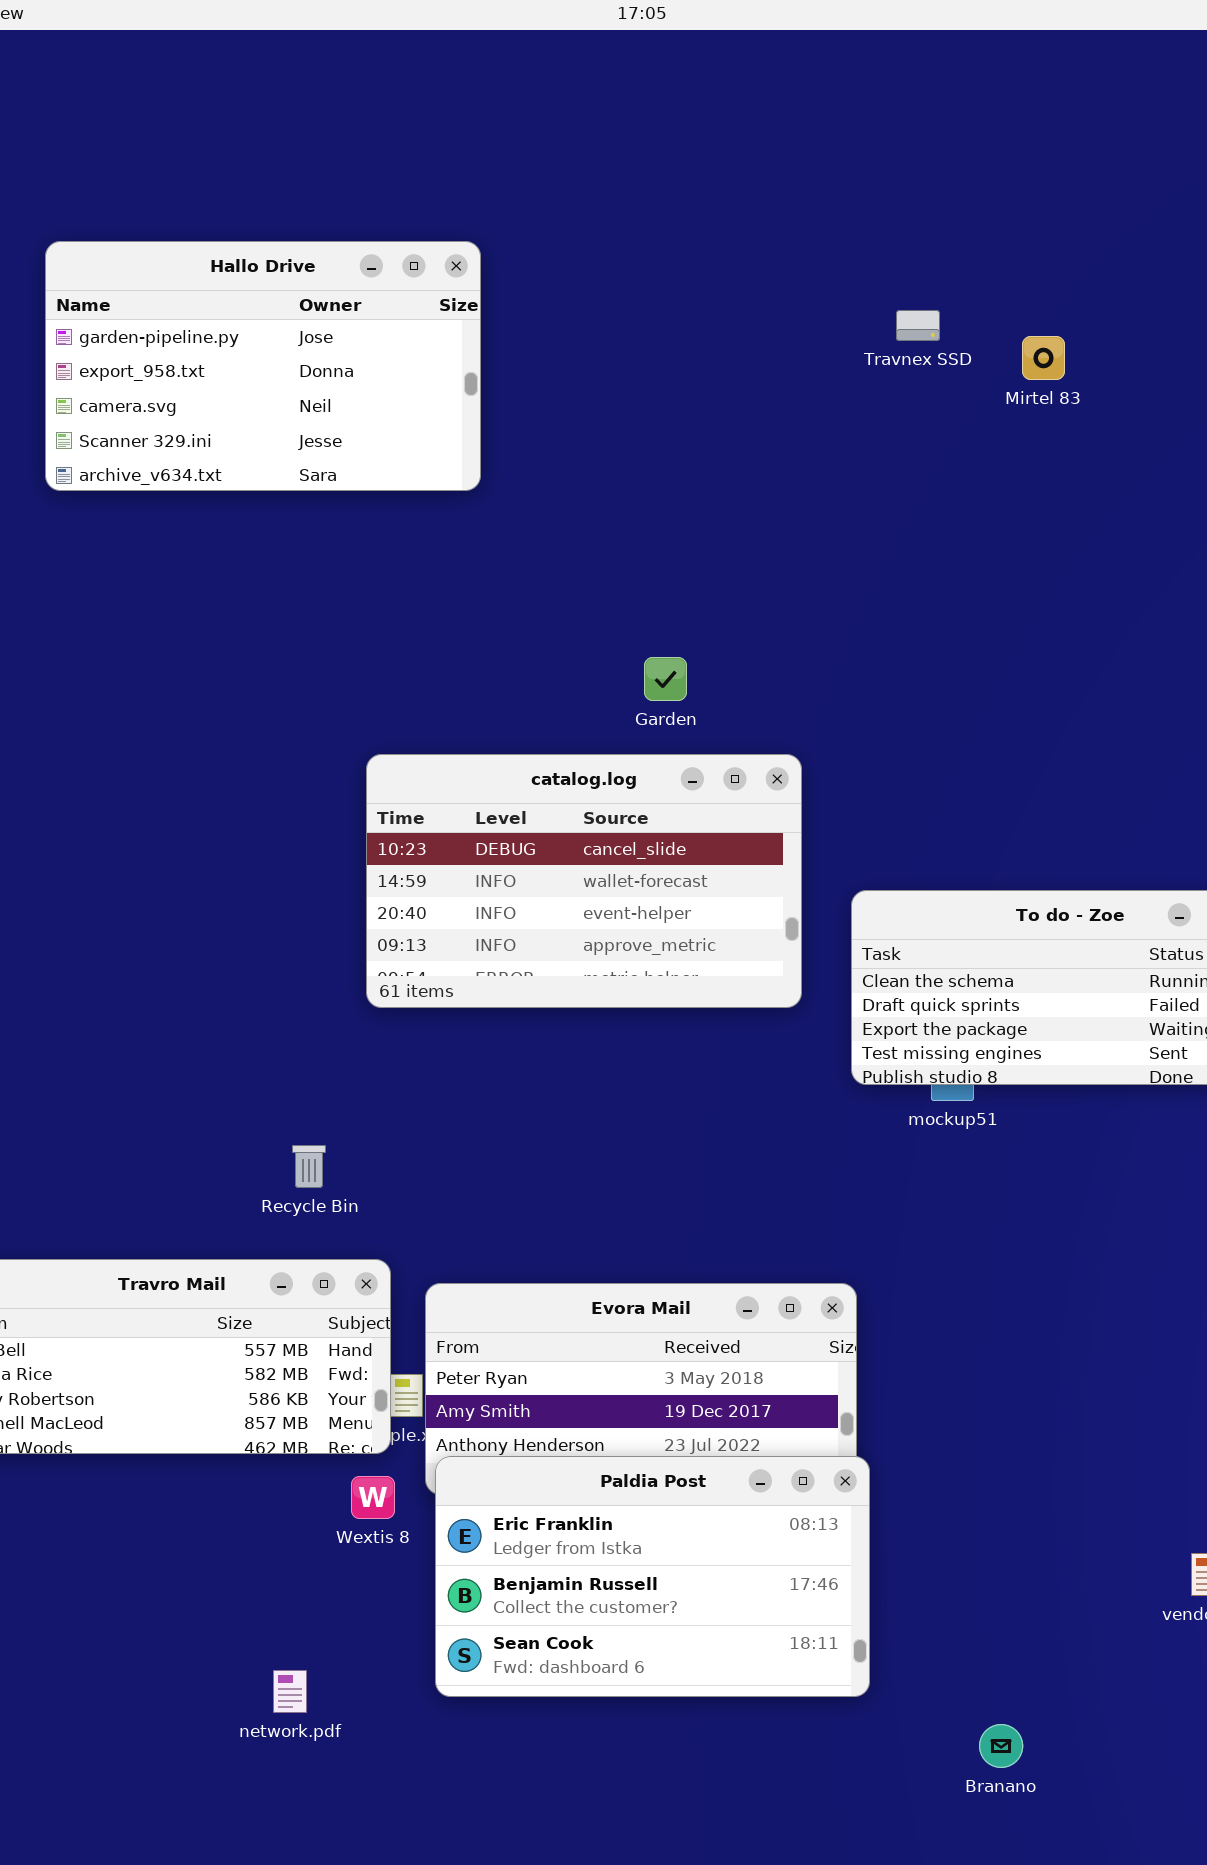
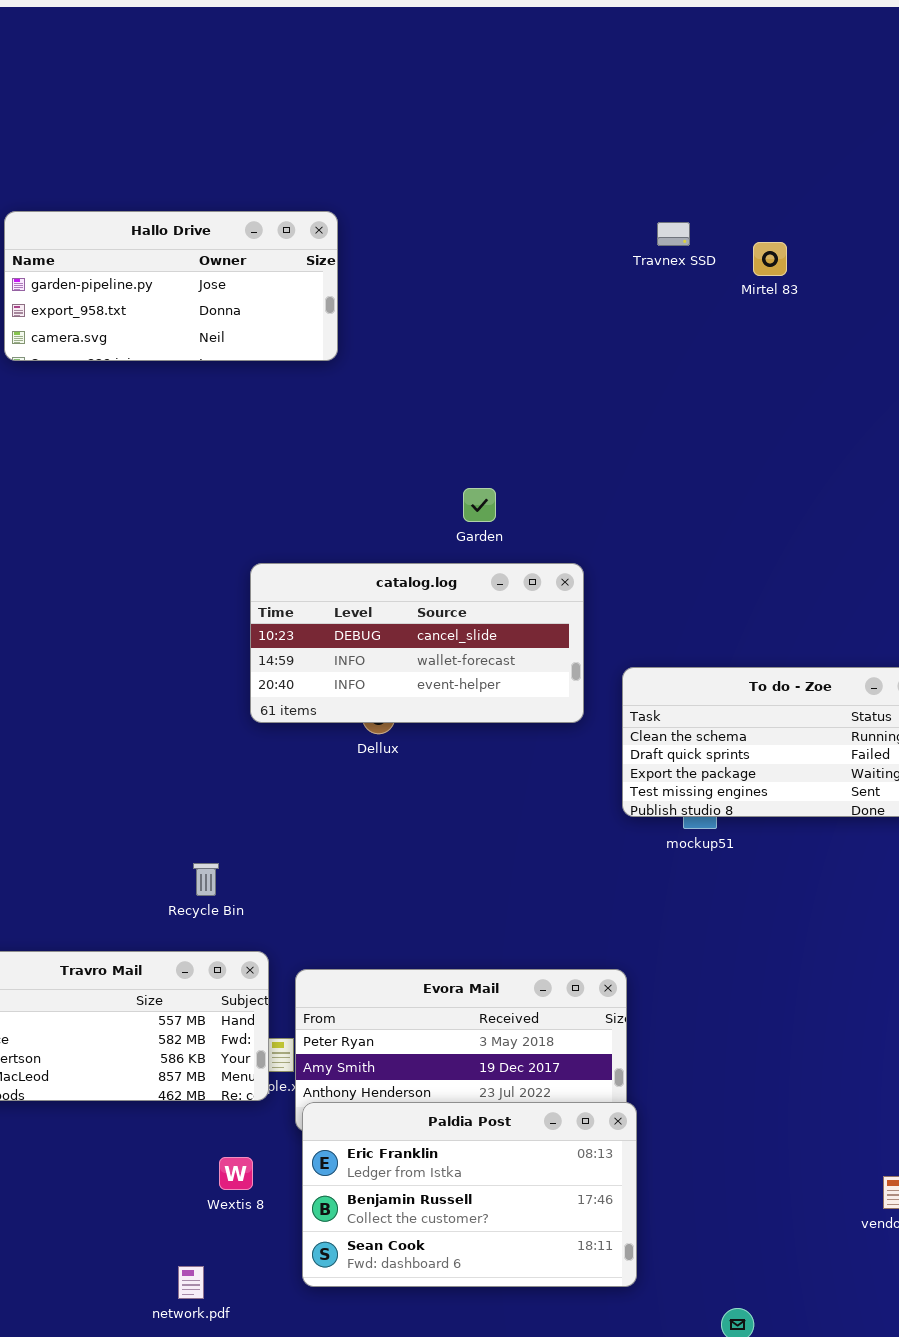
Hallo Drive: [45,241,481,491] -> [4,211,338,361], resized
catalog.log: [366,754,802,1008] -> [250,563,584,723], resized
Wextis 8: [351,1476,395,1519] -> [219,1157,253,1190], moved

